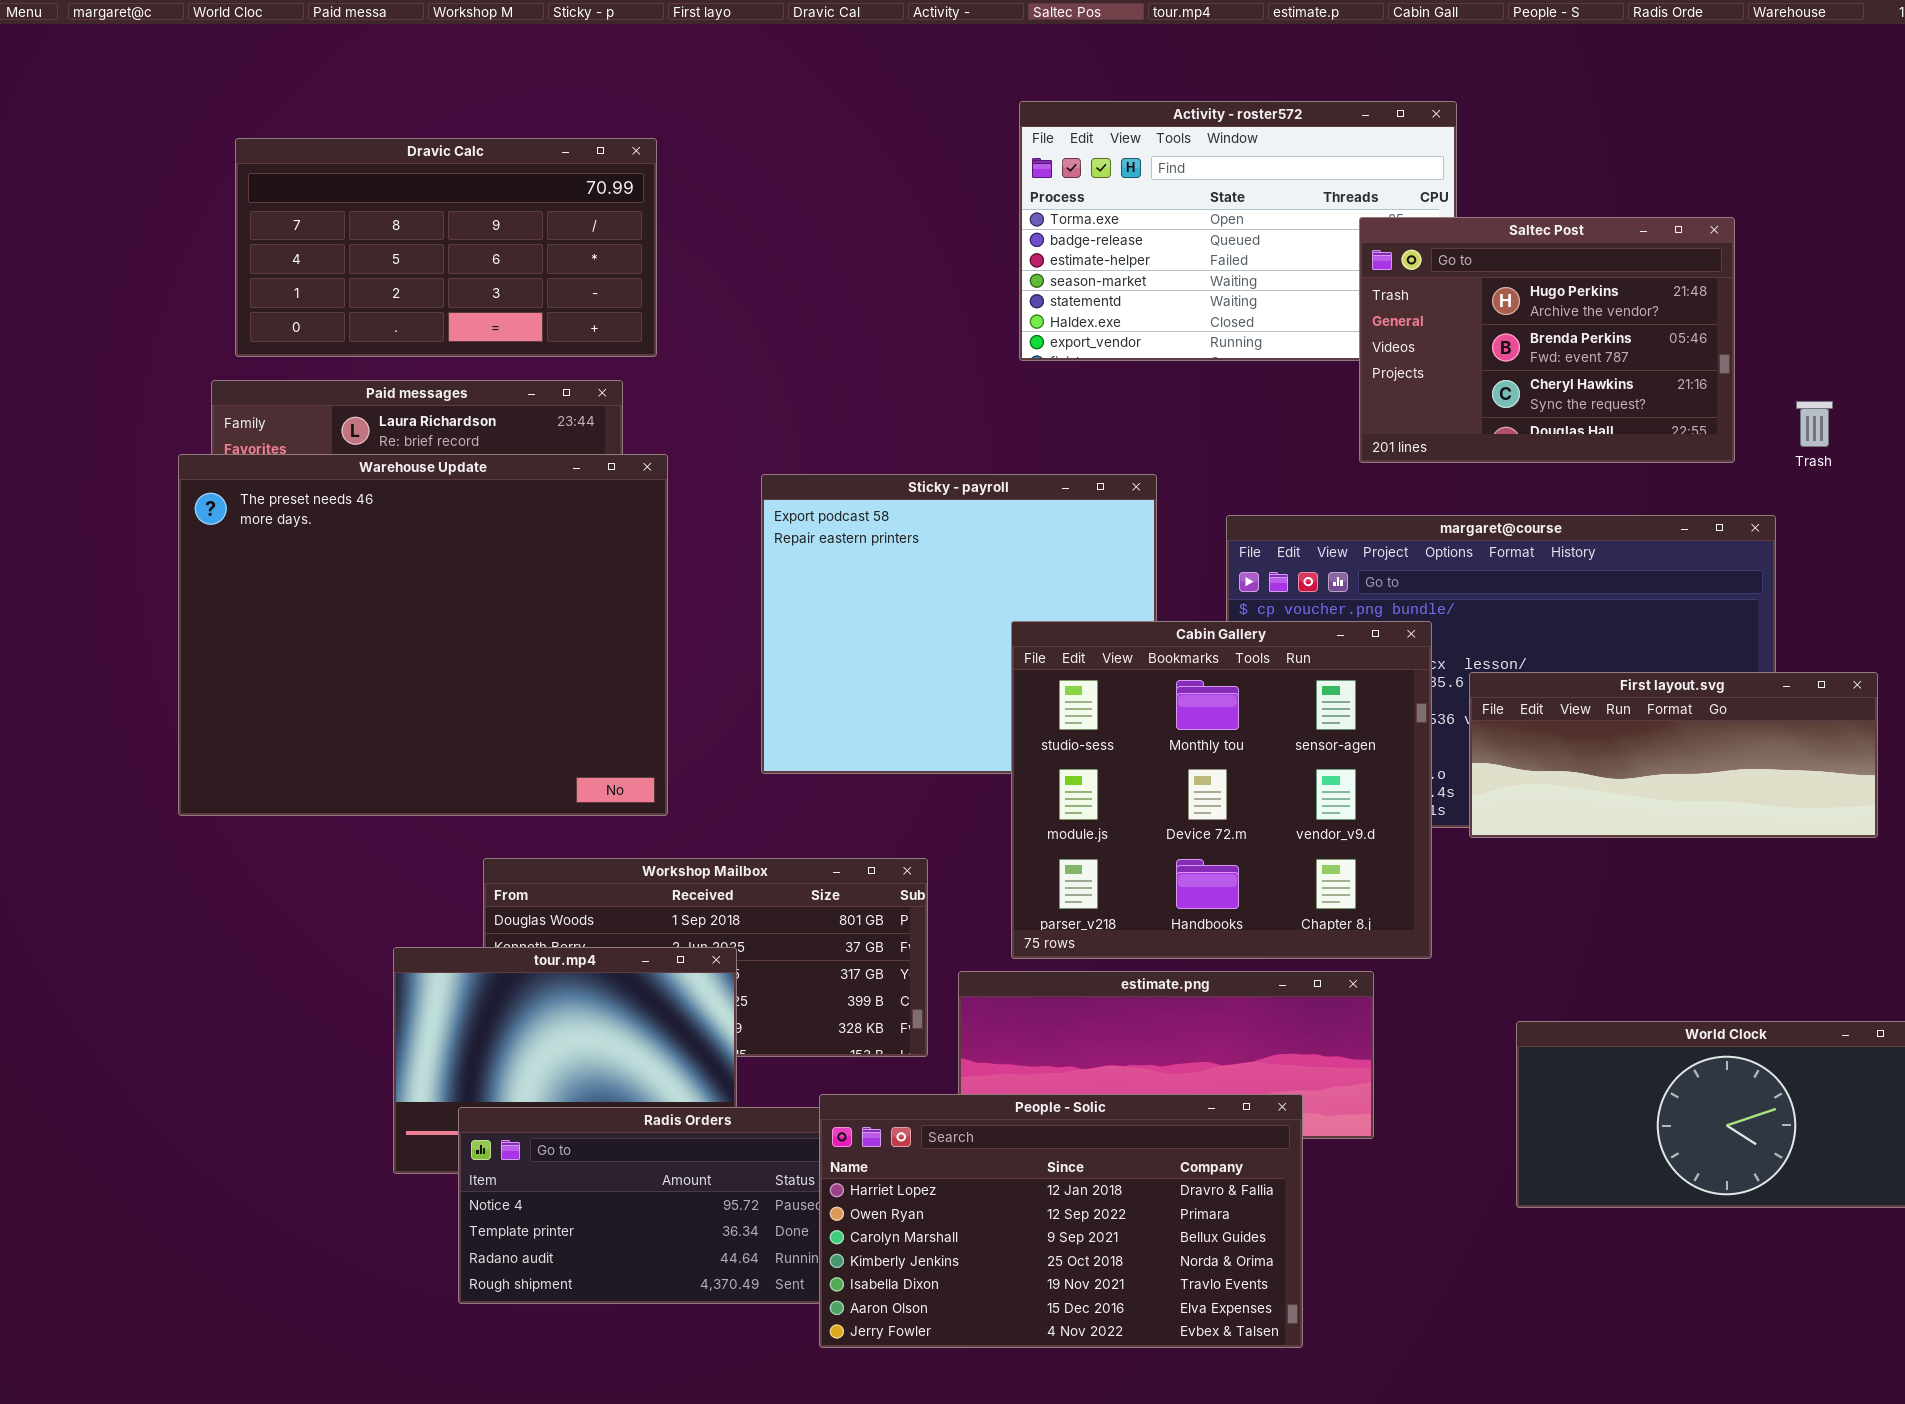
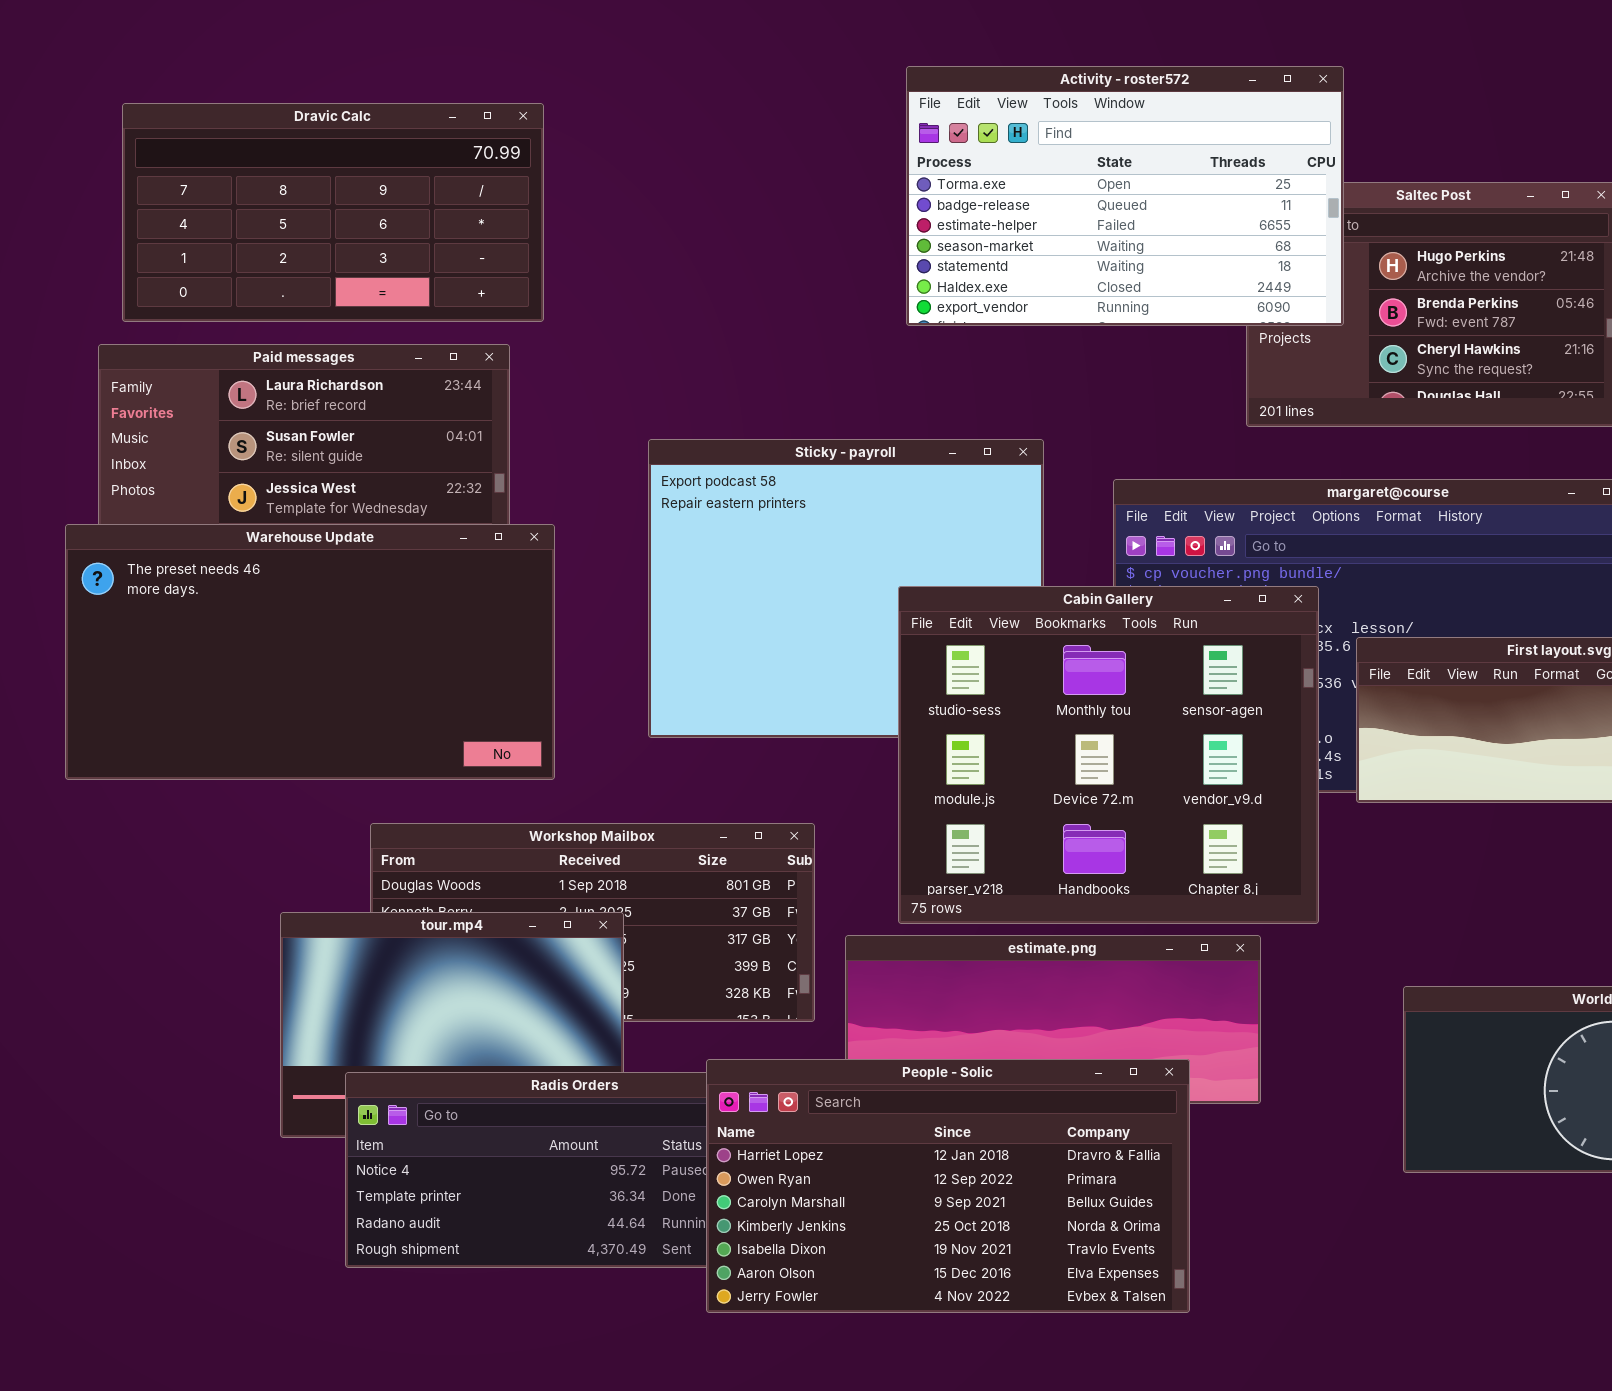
Activity - roster572: [1019,101,1457,361] -> [906,66,1344,326], raised
Warehouse Update: [178,454,668,816] -> [65,524,555,780], resized

